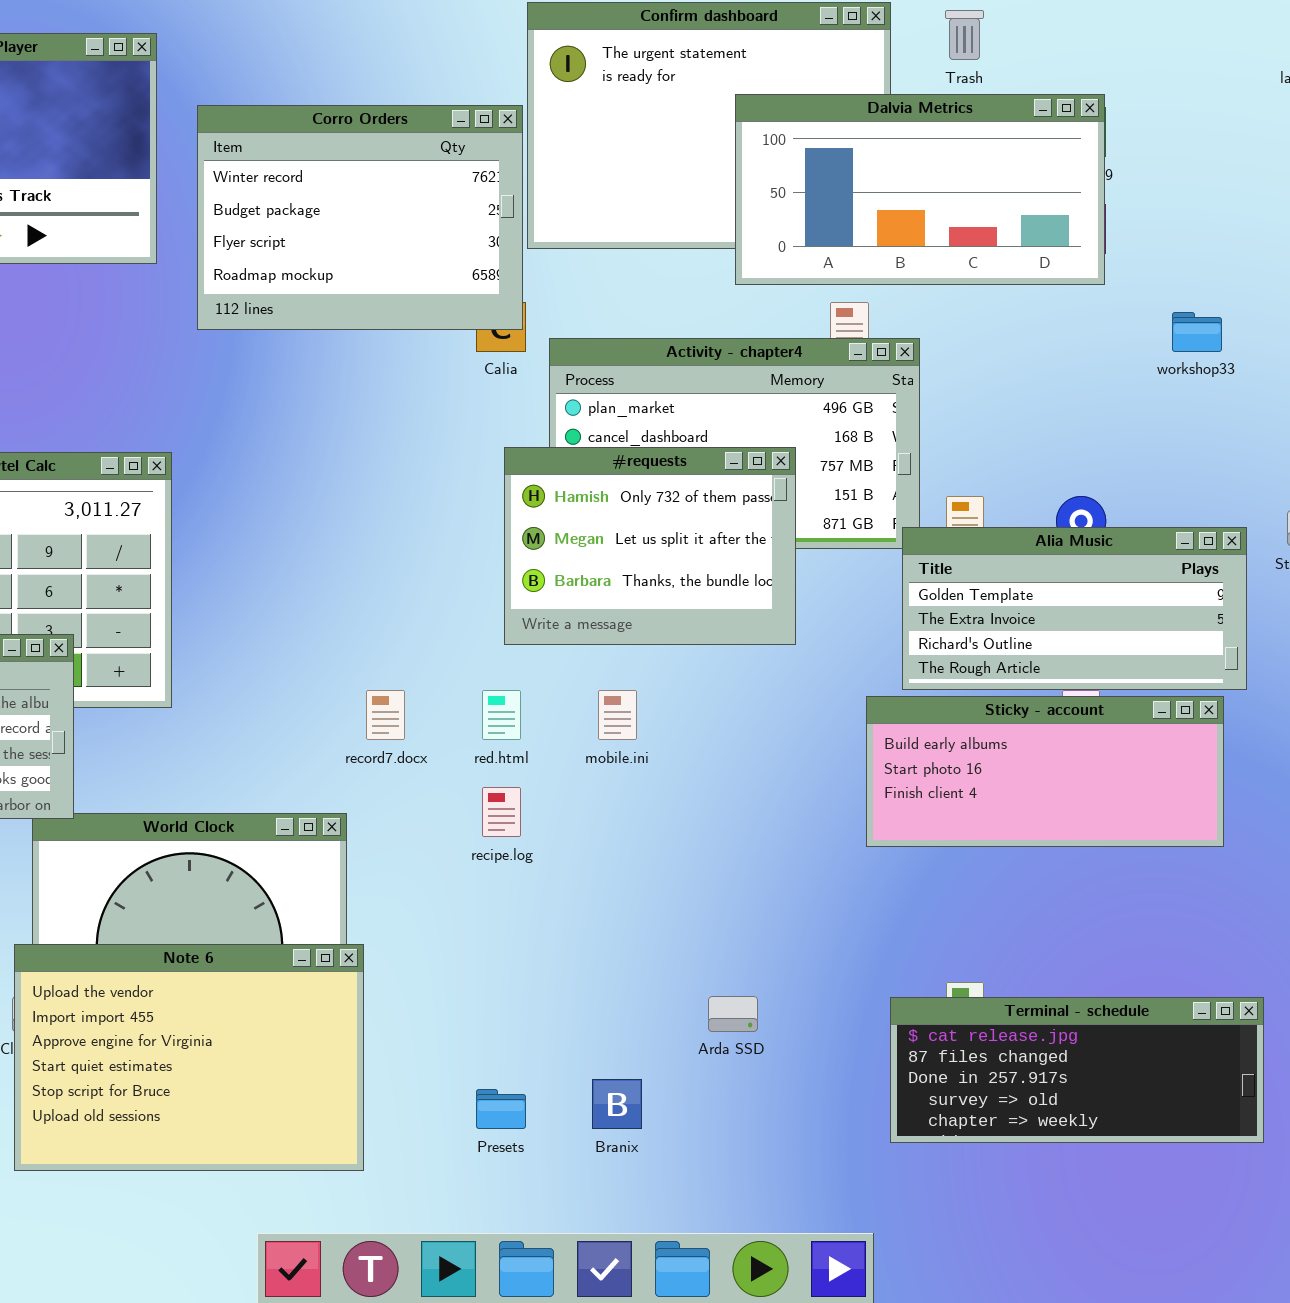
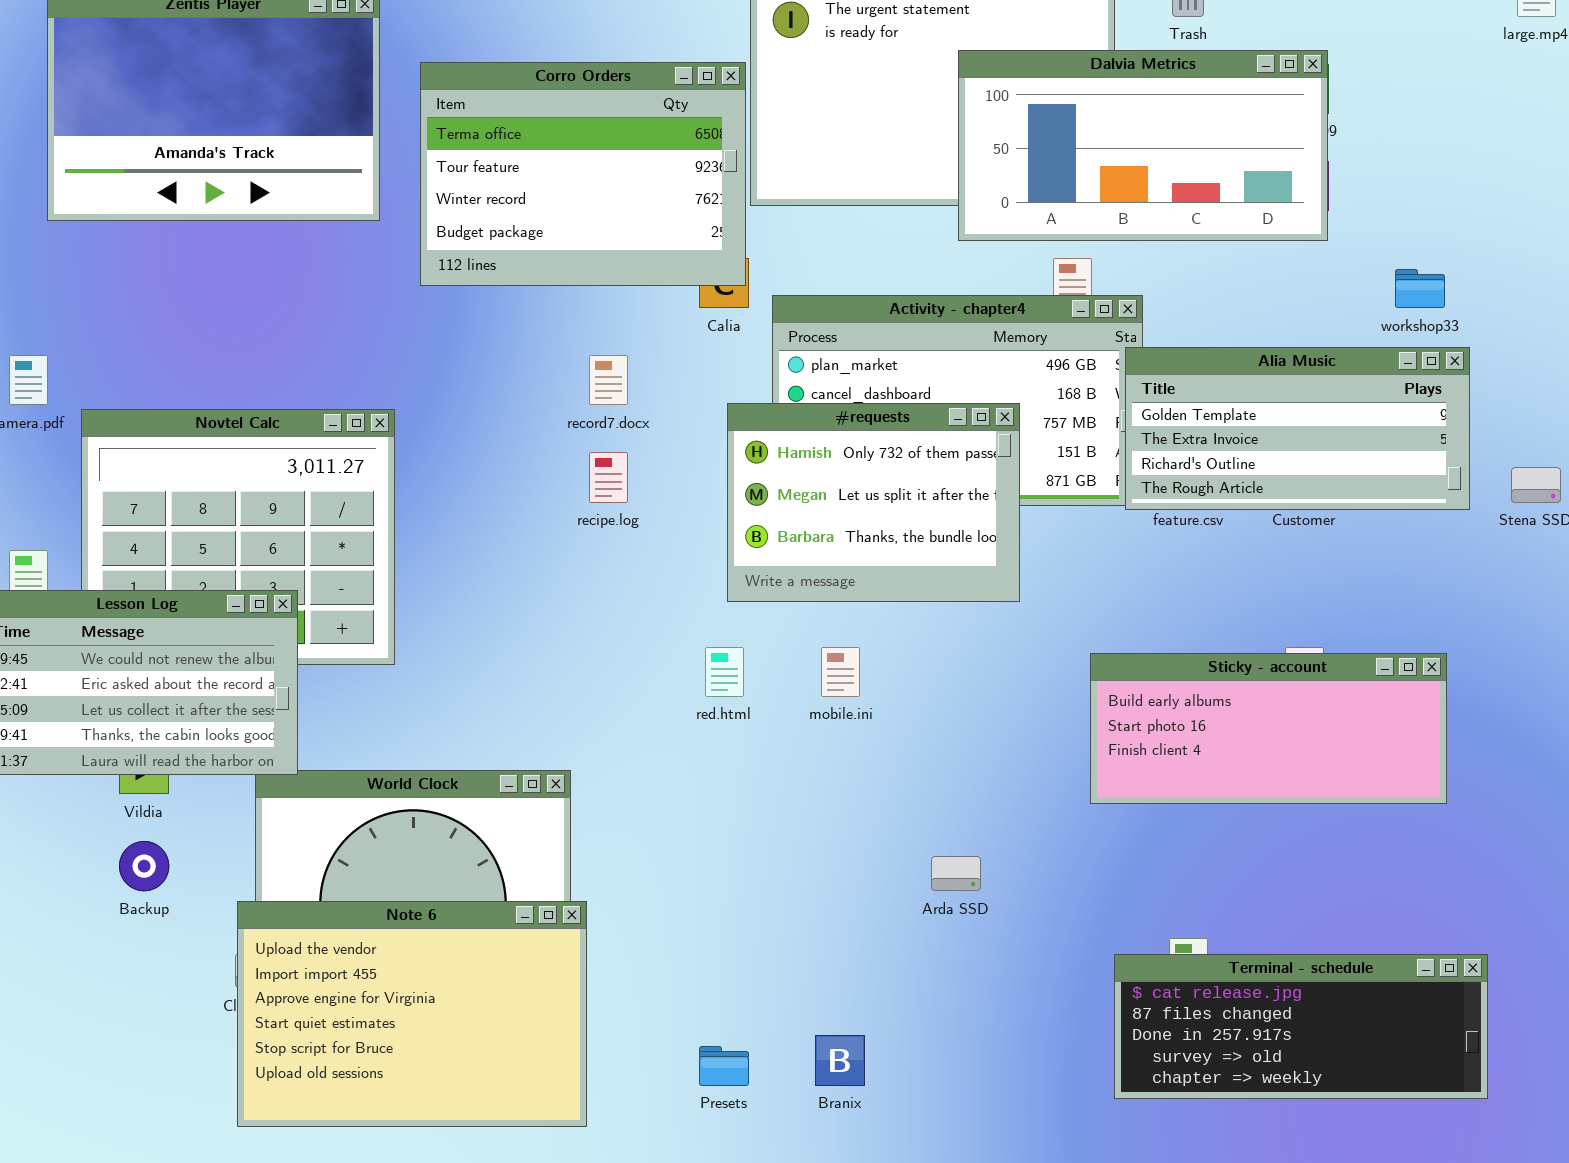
Corro Orders: [197,105,523,330] -> [420,62,746,286], scrolled up 2 rows
Alia Music: [902,527,1247,690] -> [1125,347,1470,510], moved
record7.docx: [366,690,405,740] -> [589,355,628,405], moved
recipe.log: [482,787,521,837] -> [589,452,628,503], moved
Arda SSD: [708,996,758,1032] -> [931,856,981,891], moved

